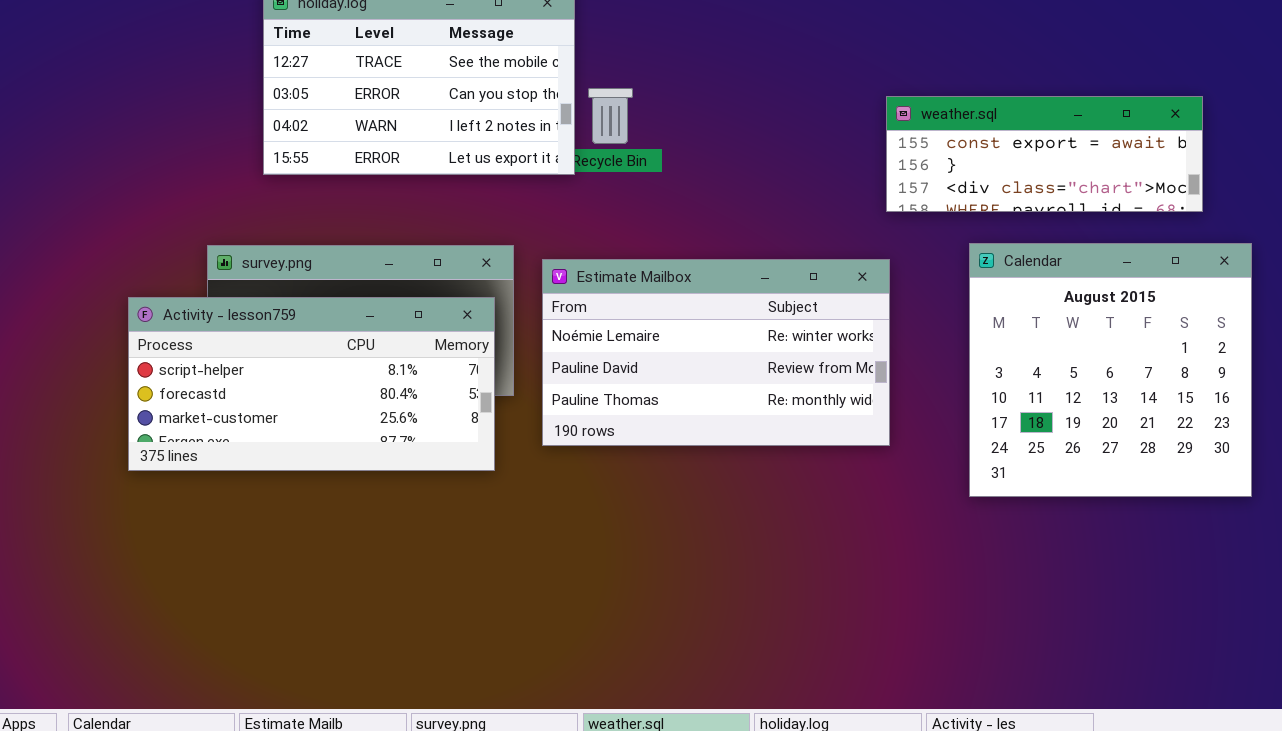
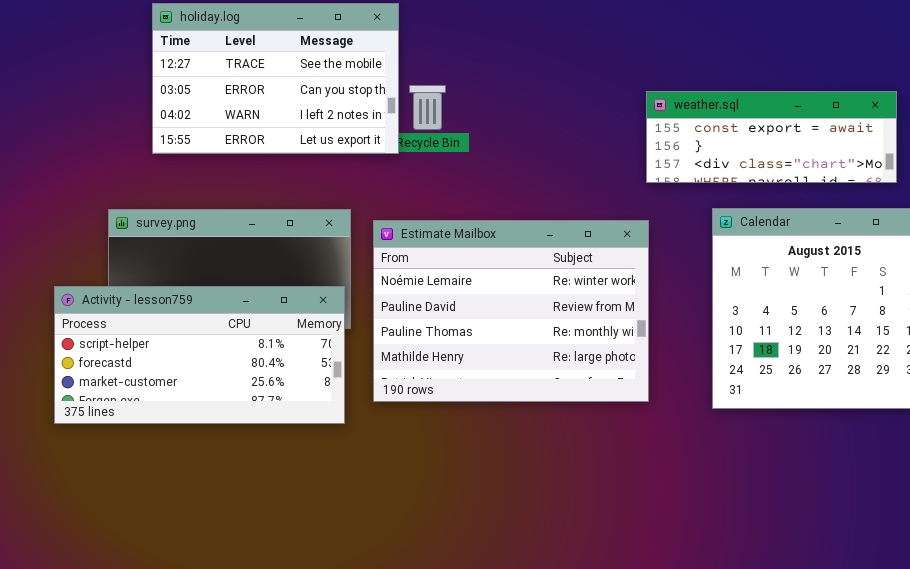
Estimate Mailbox: [542,259,890,446] -> [373,220,649,402], resized
Activity - lesson759: [128,297,495,471] -> [54,286,345,424], moved

